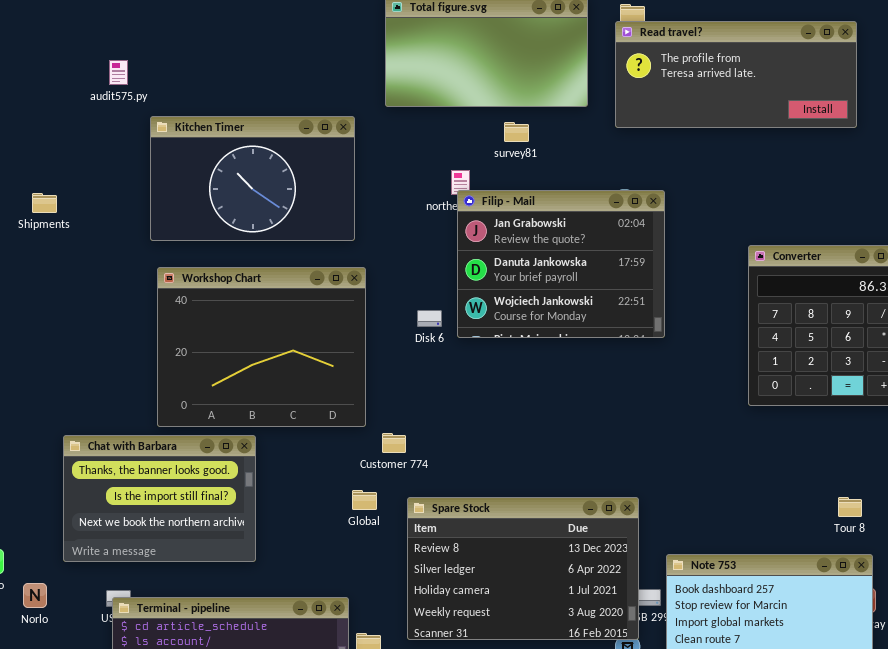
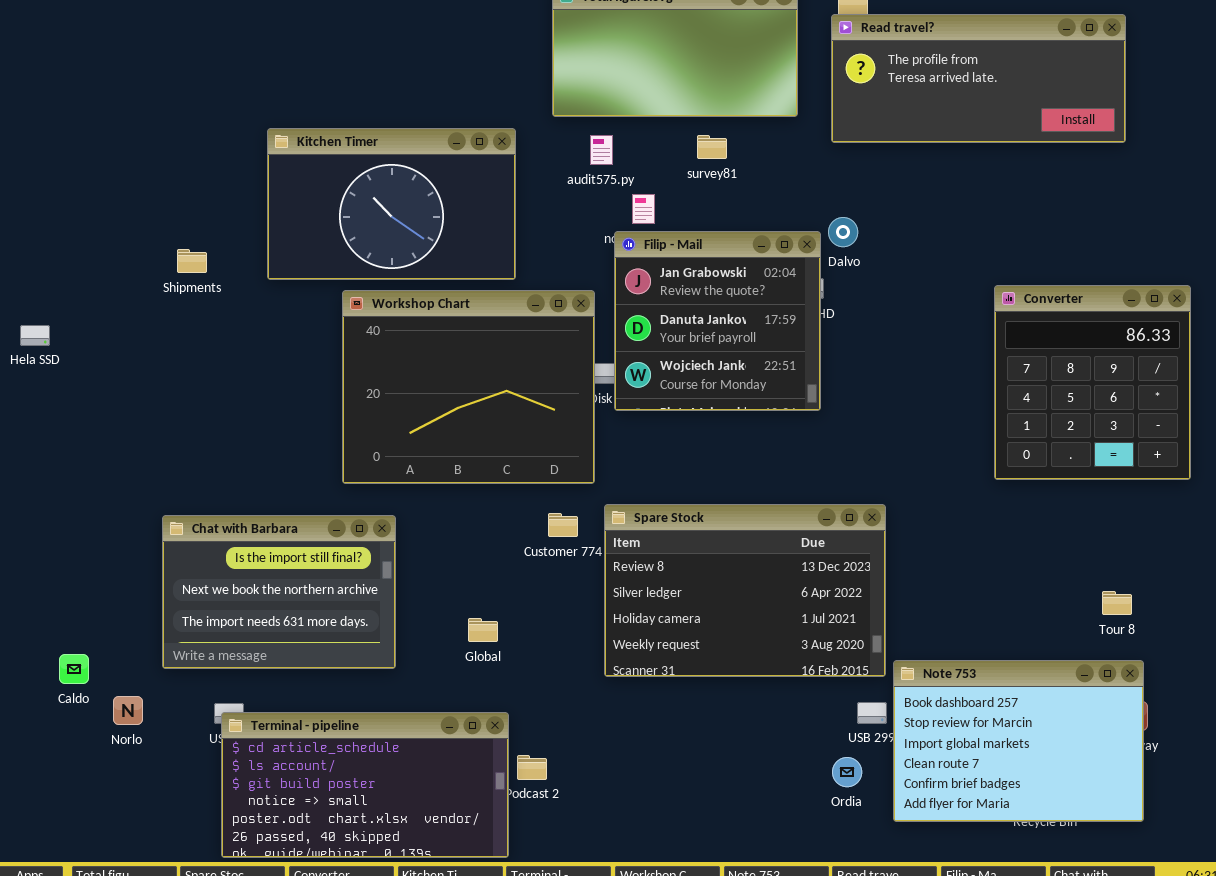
audit575.py: [109,60,128,85] -> [590,135,613,165], moved
Filip - Mail: [457,190,665,338] -> [614,231,821,411], moved, resized
Shipments: [32,193,57,213] -> [177,249,207,273], moved
Workshop Chart: [157,267,366,427] -> [342,290,595,484], moved
Chat with Barbara: [63,435,256,562] -> [162,515,396,669], scrolled down 1 row
Global: [352,490,377,510] -> [468,618,498,642], moved
Spare Stock: [407,497,639,640] -> [604,504,886,677], moved

